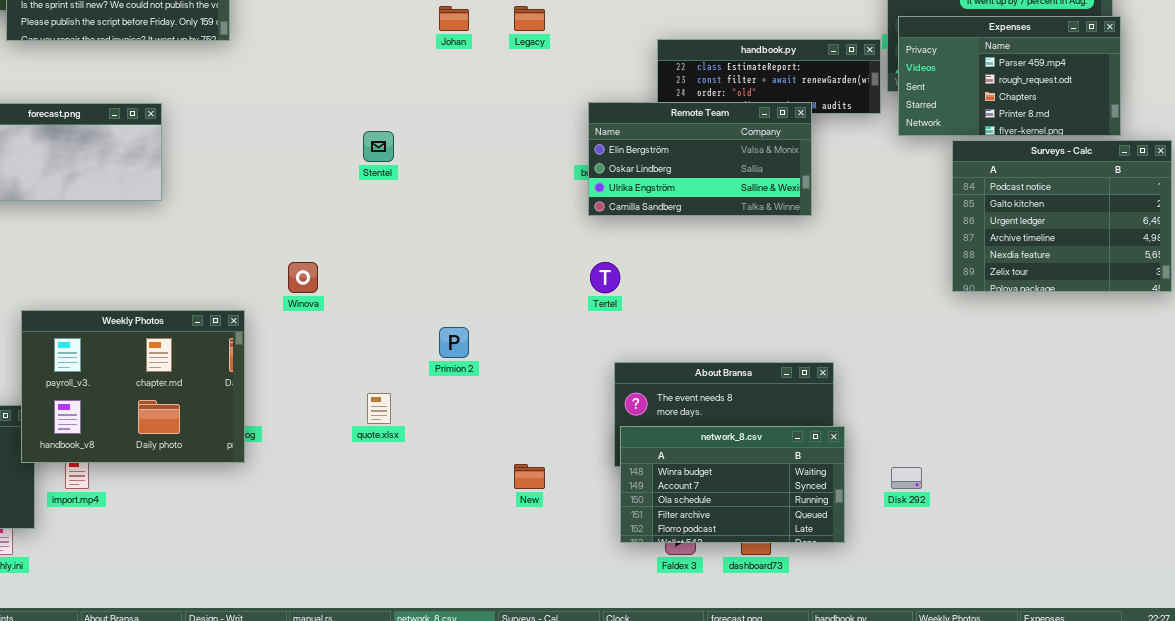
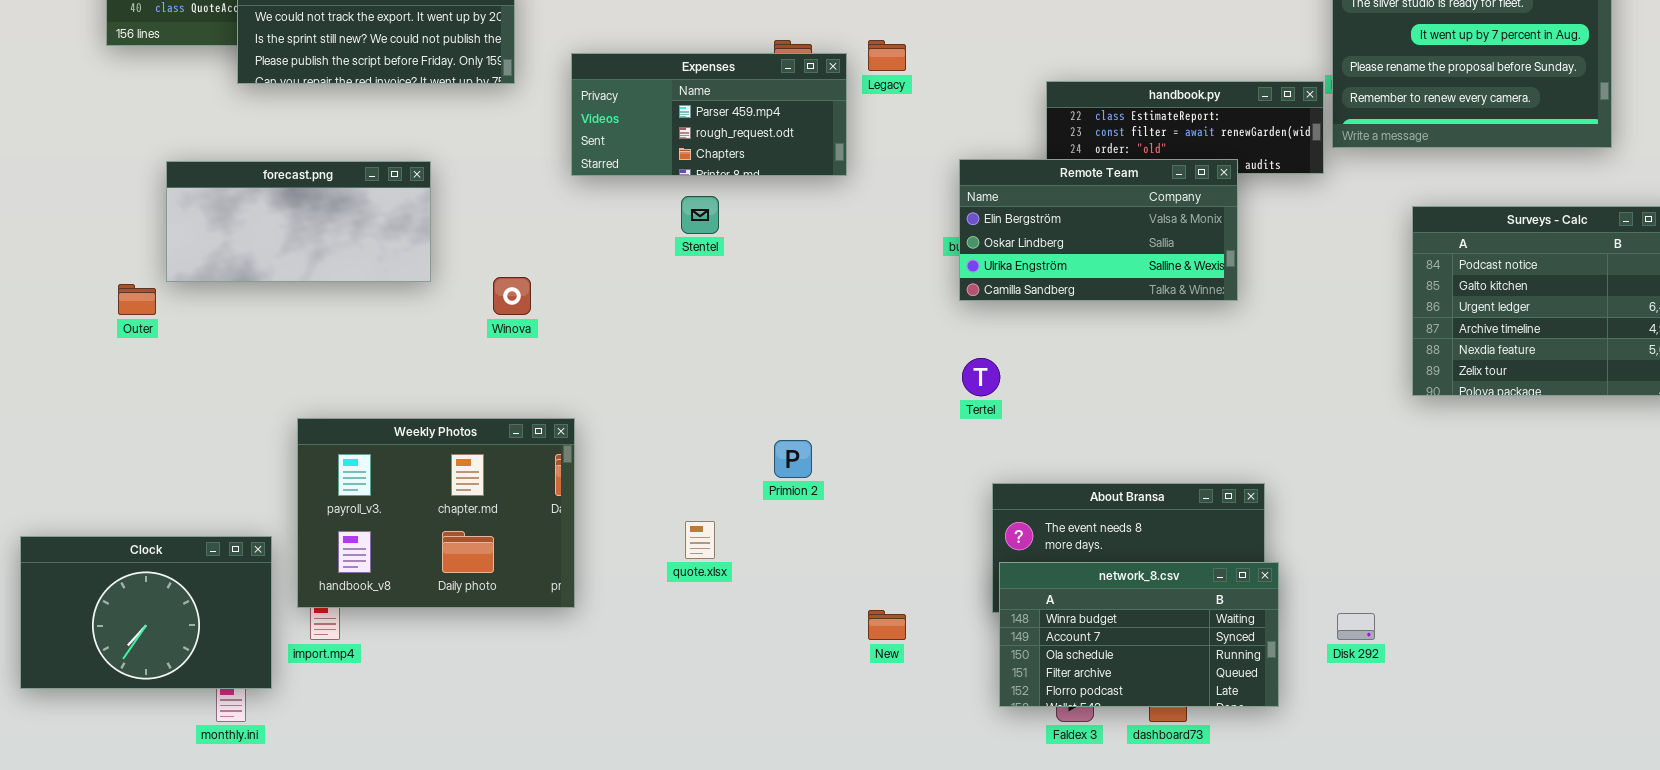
Expenses: [898,16,1121,136] -> [571,53,847,176], moved, resized
Winova: [288,262,318,293] -> [493,277,531,315], moved
Weekly Photos: [21,310,245,463] -> [297,418,575,608], moved

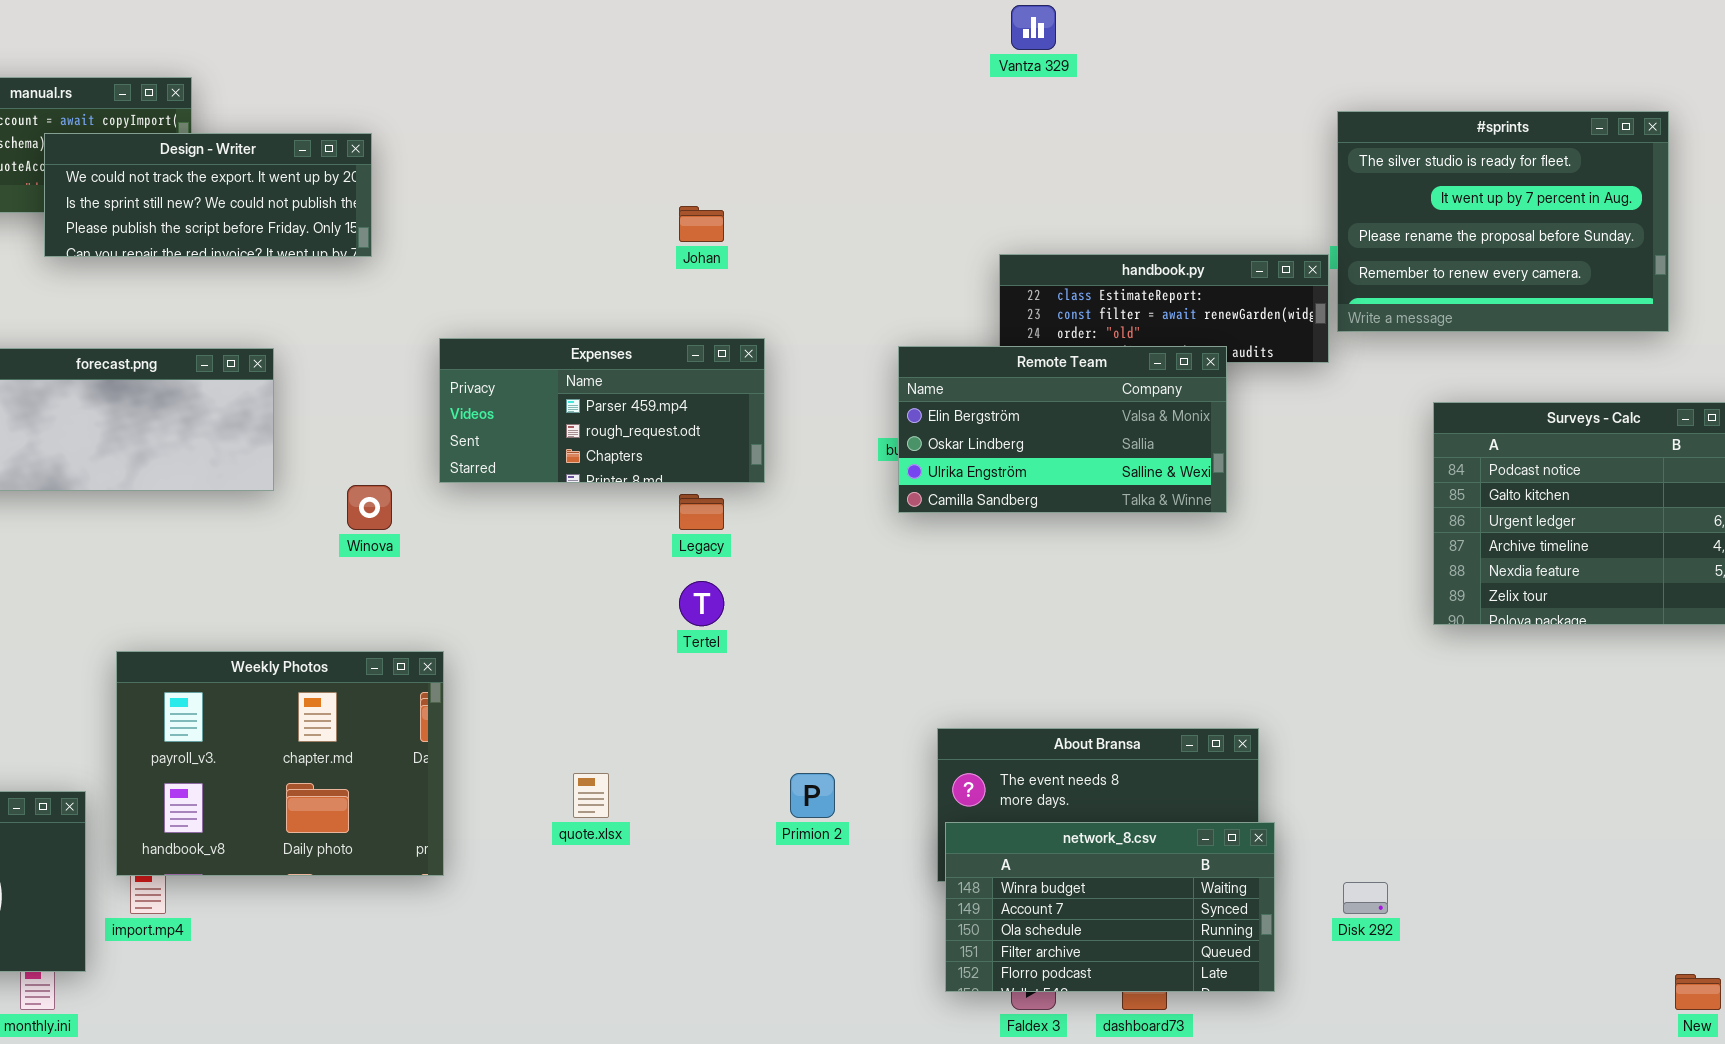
Legacy: [868,40,906,71] -> [679,494,724,530], moved
Expenses: [571,53,847,176] -> [439,338,765,483], moved
Tertel: [962,358,1000,396] -> [679,581,724,626], moved
Primion 2: [774,440,812,478] -> [790,773,835,818], moved
New: [868,610,906,640] -> [1675,974,1721,1010], moved

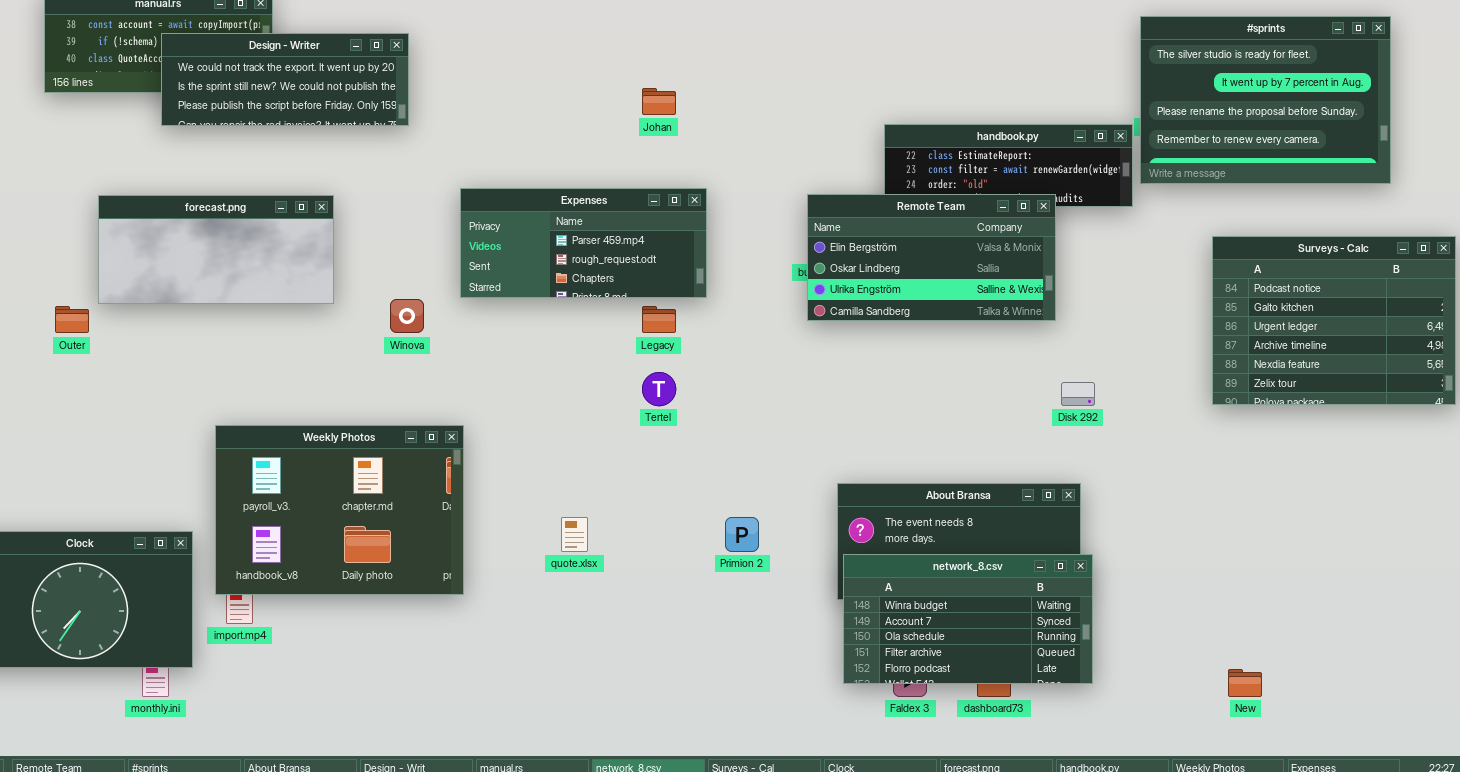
Disk 292: [1343,882,1388,914] -> [1061,382,1095,406], moved
New: [1675,974,1721,1010] -> [1228,669,1262,697], moved

